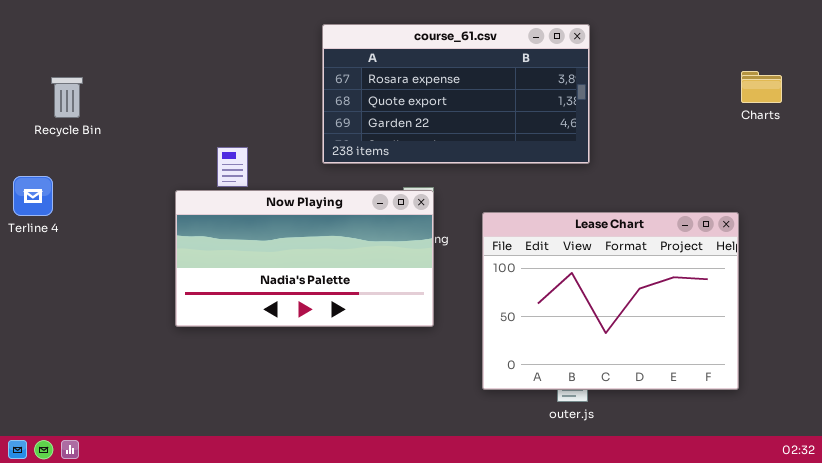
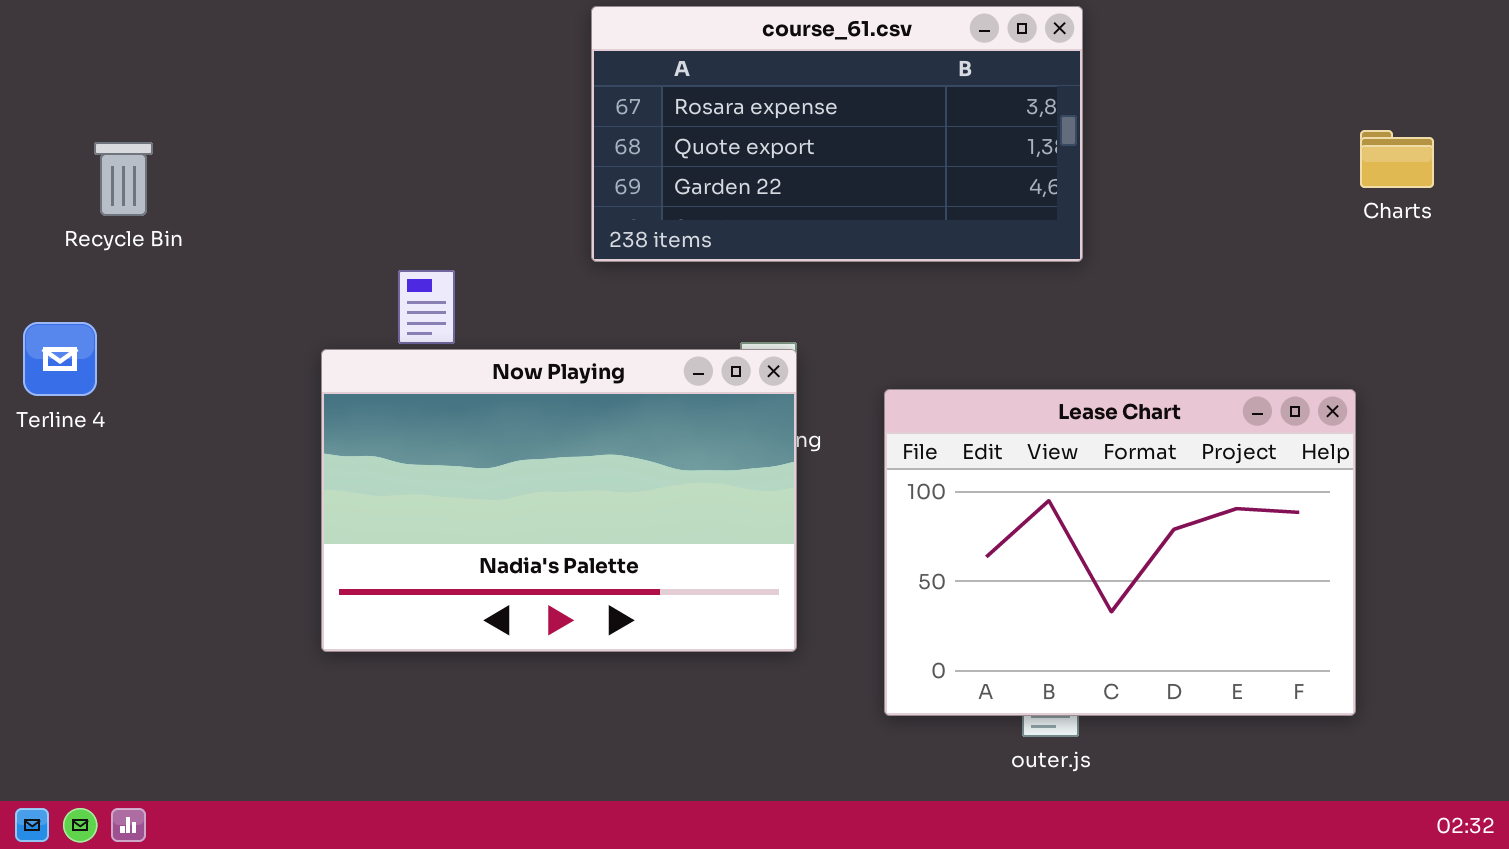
course_61.csv: [322,24,590,164] -> [591,6,1083,262], moved
Now Playing: [175,190,434,327] -> [321,349,797,652], resized

